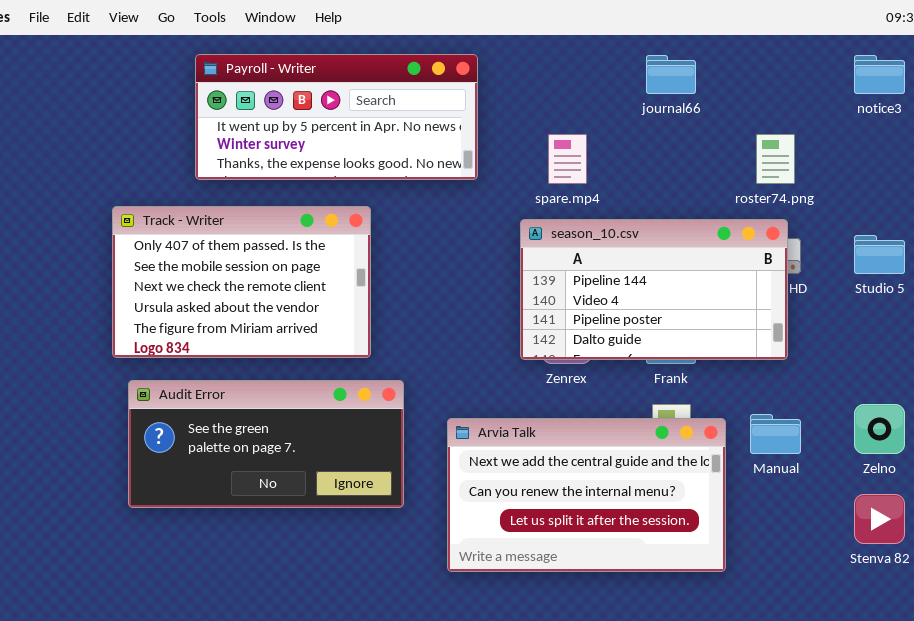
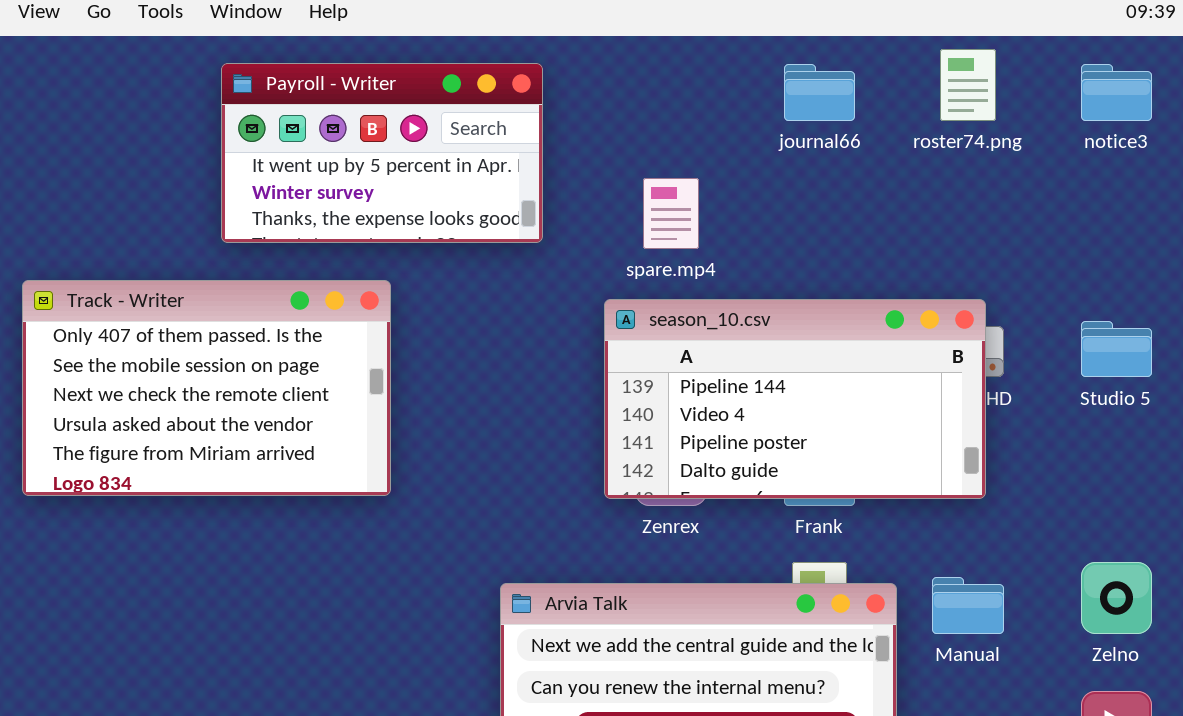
Payroll - Writer: [195,54,478,180] -> [221,63,543,243], resized
roster74.png: [756,134,795,184] -> [940,49,996,121], moved
Audit Error: [128,380,404,508] -> none, closed

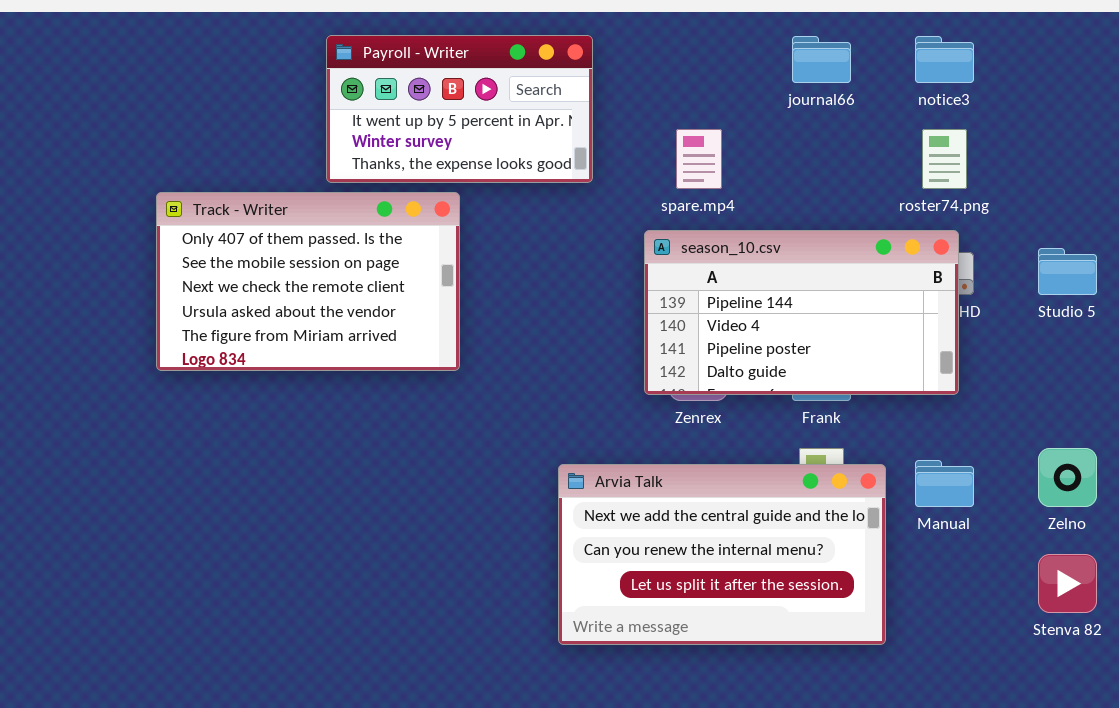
roster74.png: [940,49,996,121] -> [922,129,967,189], moved
notice3: [1081,64,1152,121] -> [915,36,974,83], moved
Track - Writer: [22,280,391,496] -> [156,192,460,371], moved

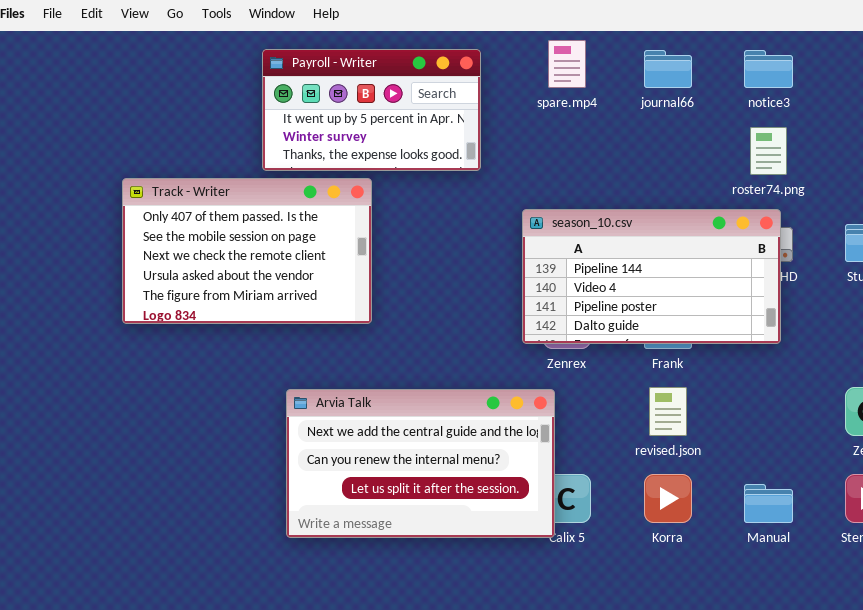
spare.mp4: [676,129,722,189] -> [548,40,586,88], moved
Manual: [915,460,974,507] -> [744,484,793,523], moved
Arvia Talk: [558,464,886,645] -> [286,389,555,538], moved

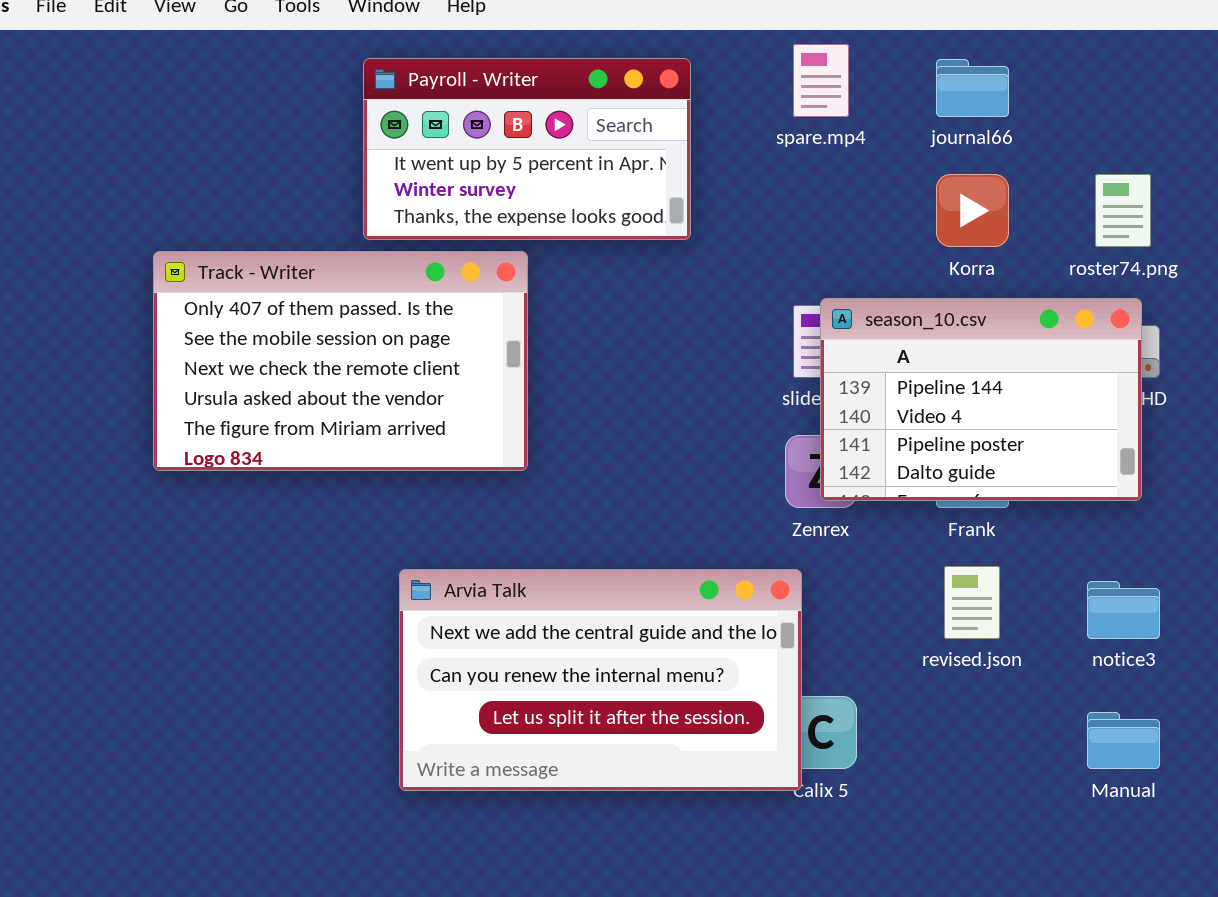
notice3: [744,50,793,88] -> [1087,581,1160,639], moved
season_10.csv: [522,209,781,344] -> [820,298,1142,501], resized
Korra: [644,474,692,523] -> [936,174,1009,247], moved

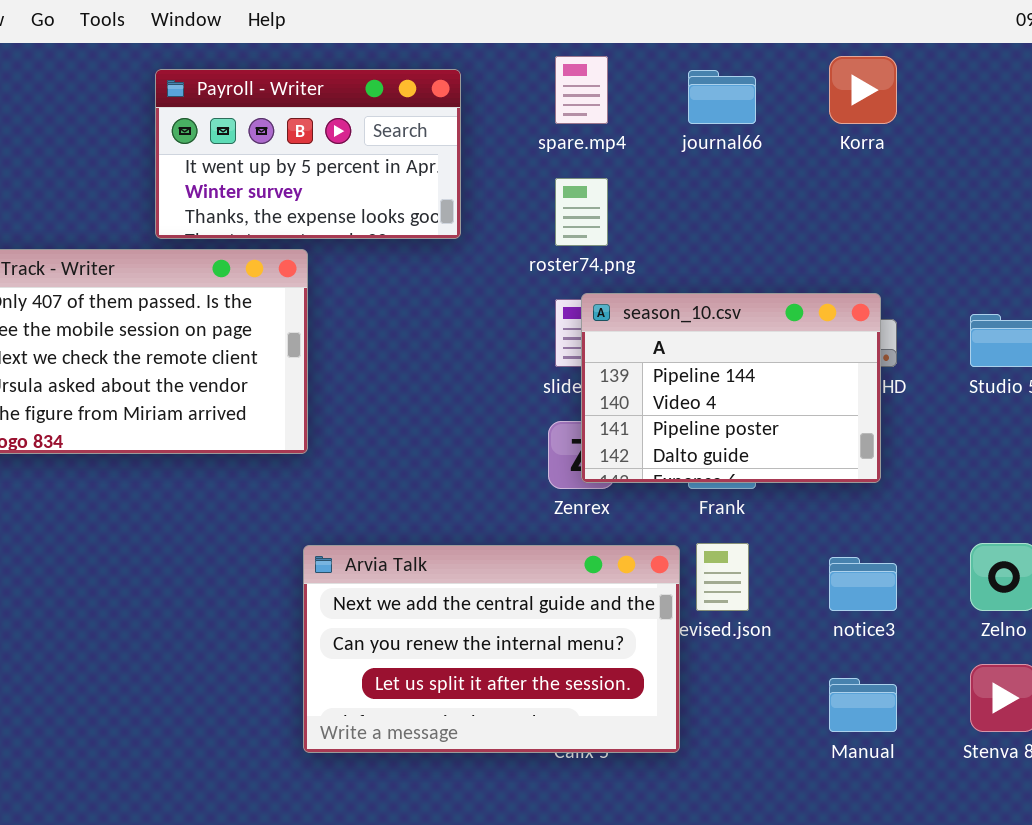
Korra: [936,174,1009,247] -> [829,56,897,124], moved
roster74.png: [1095,174,1151,247] -> [555,178,608,246], moved
Arvia Talk: [399,569,802,791] -> [303,545,680,753], moved

